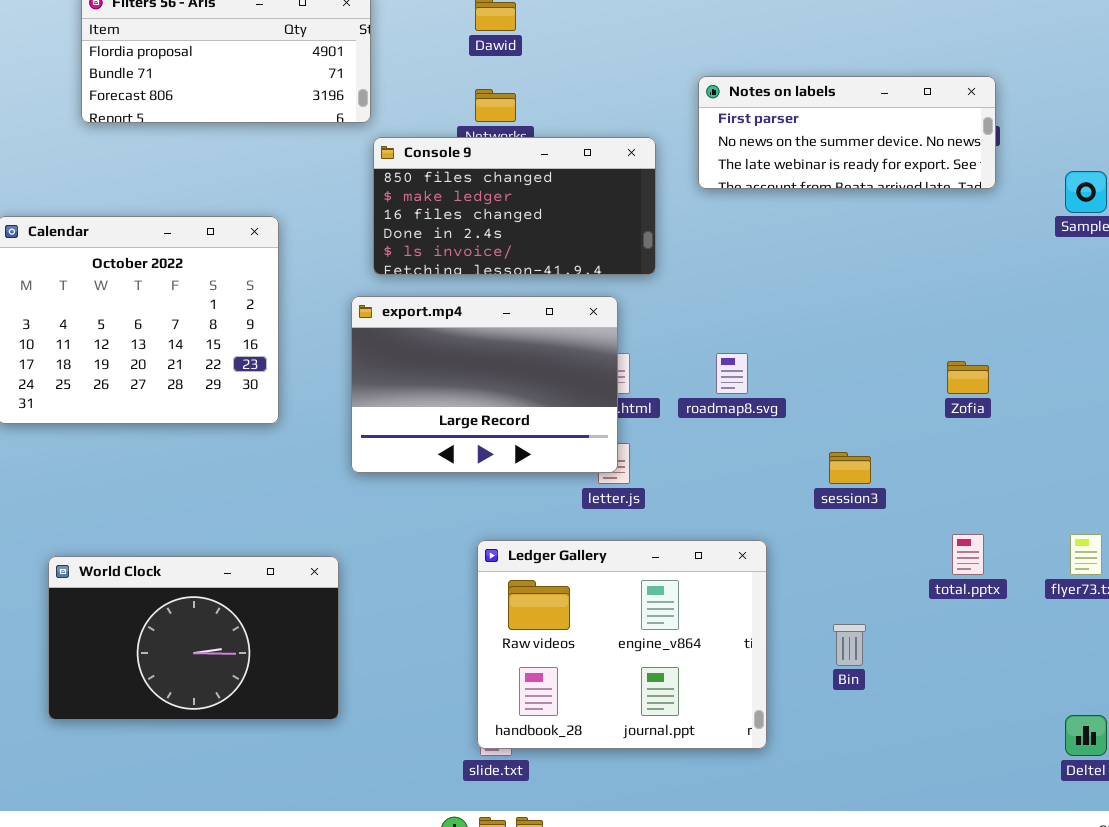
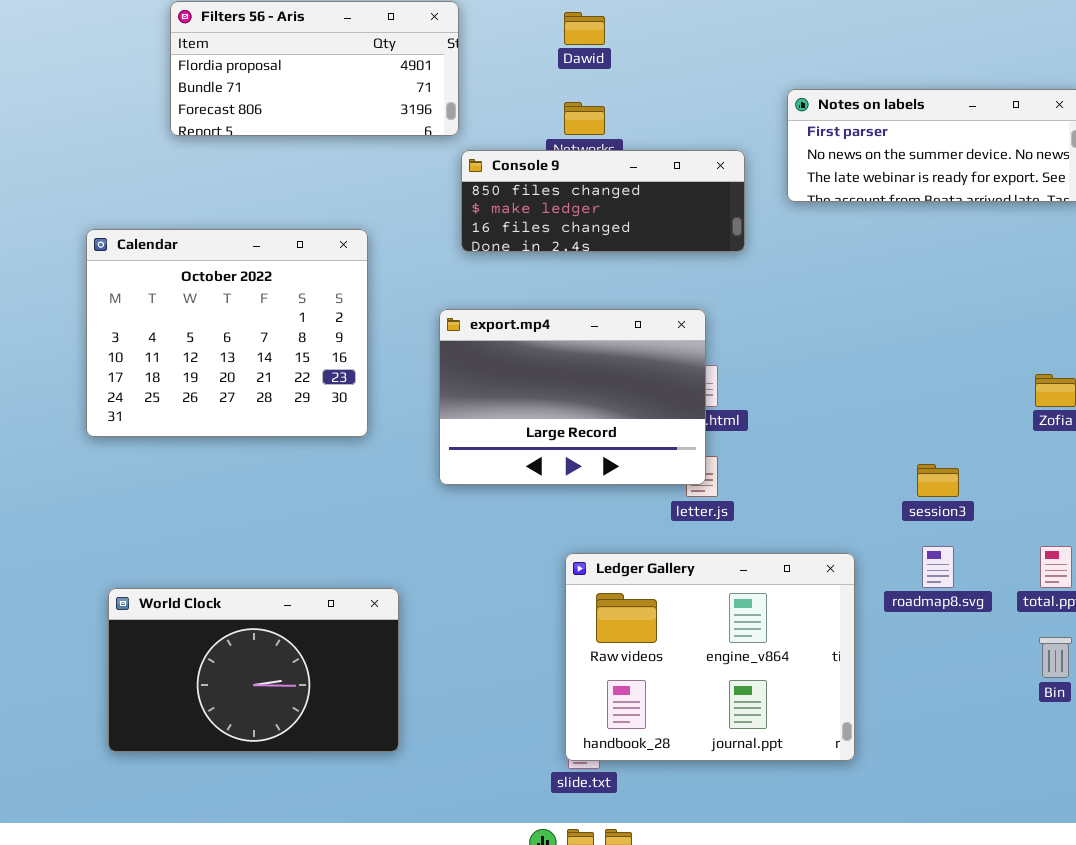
Console 9: [373,137,656,275] -> [461,150,745,252], resized
roadmap8.svg: [716,353,748,394] -> [922,546,954,588], moved
World Clock: [48,556,339,720] -> [108,588,399,752], moved
Bin: [833,624,866,666] -> [1039,637,1072,678], moved

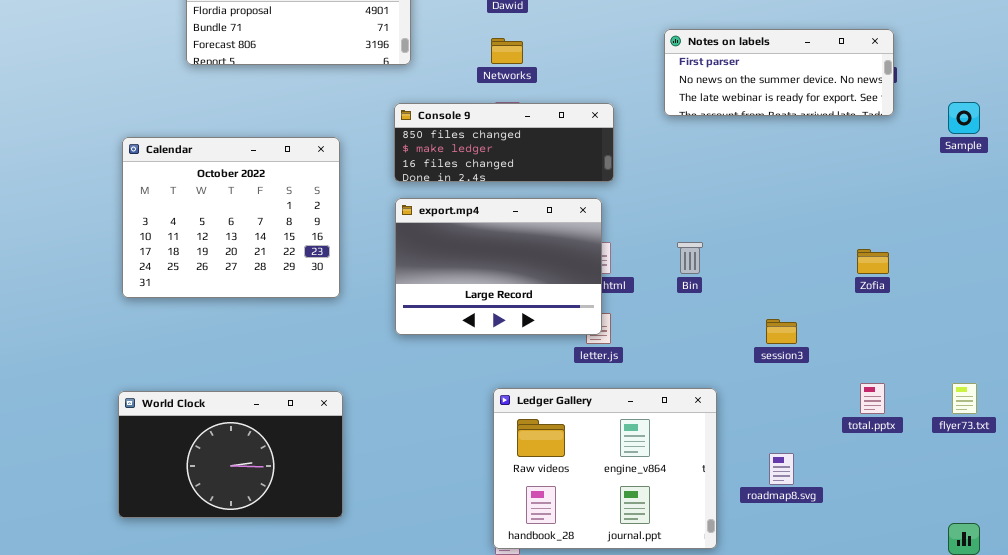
Console 9: [461,150,745,252] -> [394,103,614,182], moved
roadmap8.svg: [922,546,954,588] -> [769,453,794,485], moved
World Clock: [108,588,399,752] -> [118,391,343,518], moved
Bin: [1039,637,1072,678] -> [677,242,703,274], moved

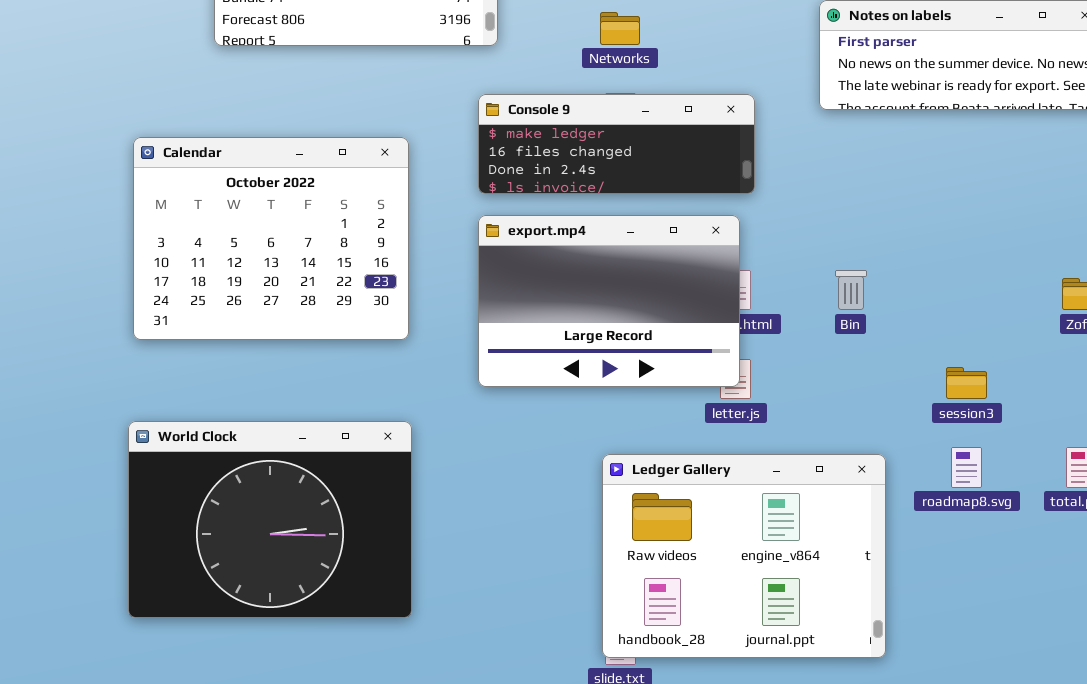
Console 9: [394,103,614,182] -> [478,94,755,194], scrolled down 1 row
World Clock: [118,391,343,518] -> [128,421,412,618], resized
roadmap8.svg: [769,453,794,485] -> [951,447,982,488], moved

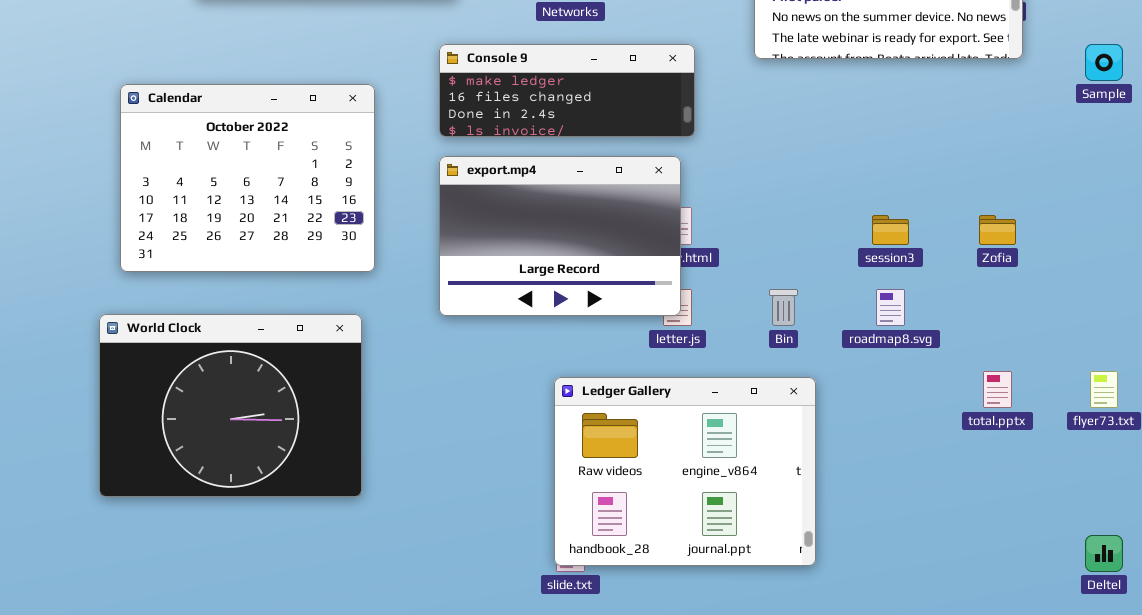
Bin: [835,270,867,310] -> [769,289,798,326], moved
session3: [946,367,987,399] -> [872,215,909,245], moved
World Clock: [128,421,412,618] -> [99,314,362,497], moved
roadmap8.svg: [951,447,982,488] -> [876,289,905,326], moved

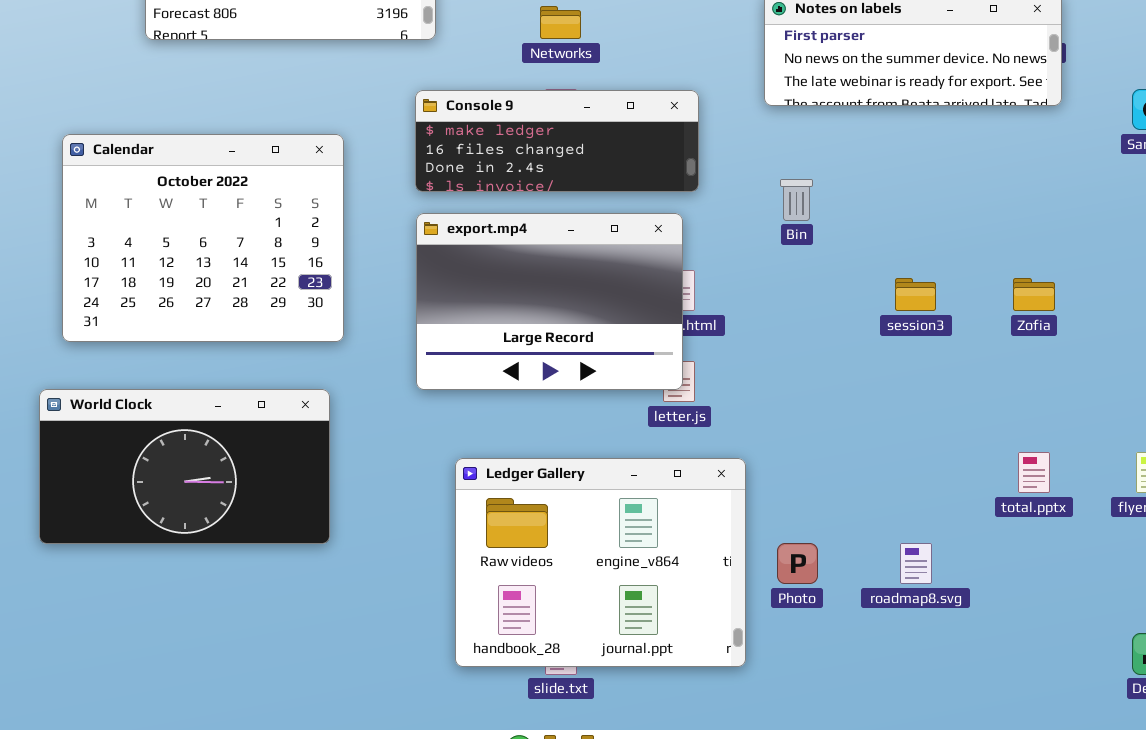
Bin: [769,289,798,326] -> [780,179,813,221], moved
roadmap8.svg: [876,289,905,326] -> [900,543,932,584], moved
World Clock: [99,314,362,497] -> [39,389,330,544], resized
Ledger Gallery: [554,377,816,566] -> [455,458,746,667], moved

